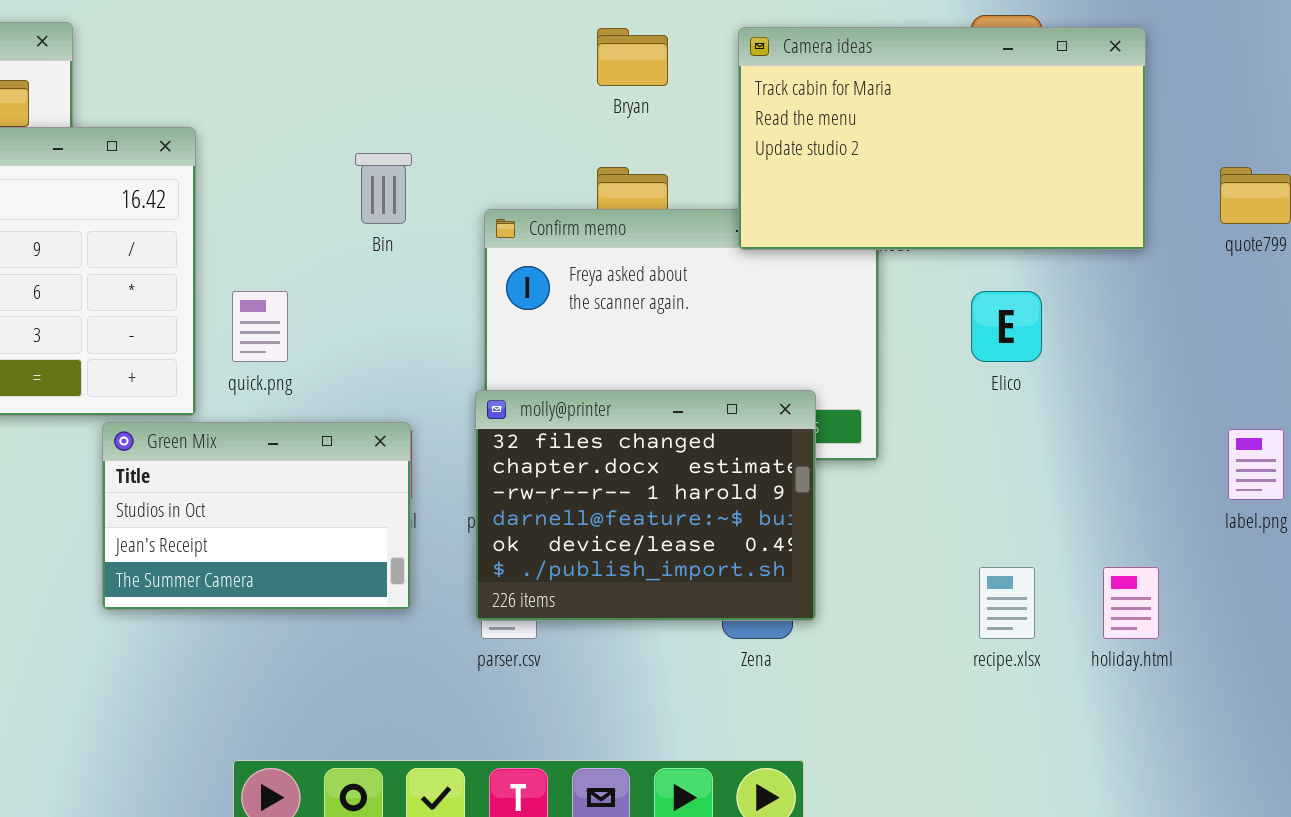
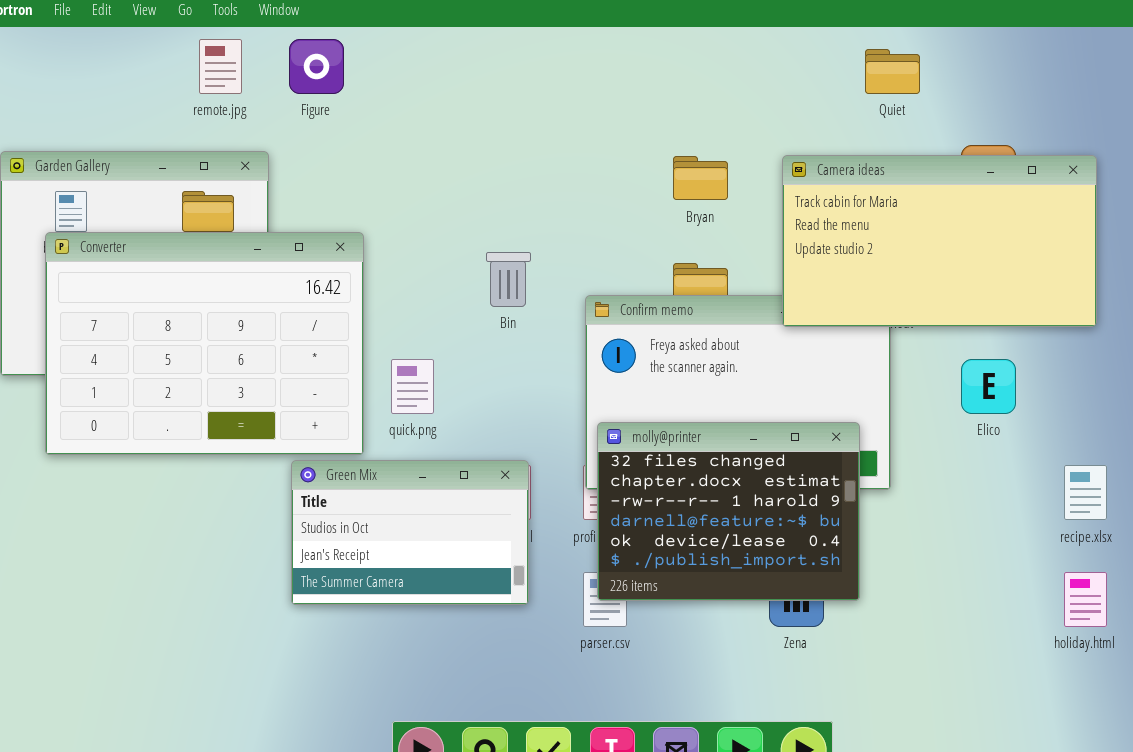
molly@printer: [475,390,816,621] -> [597,422,860,601], moved
recipe.xlsx: [979,567,1035,639] -> [1064,465,1107,520], moved

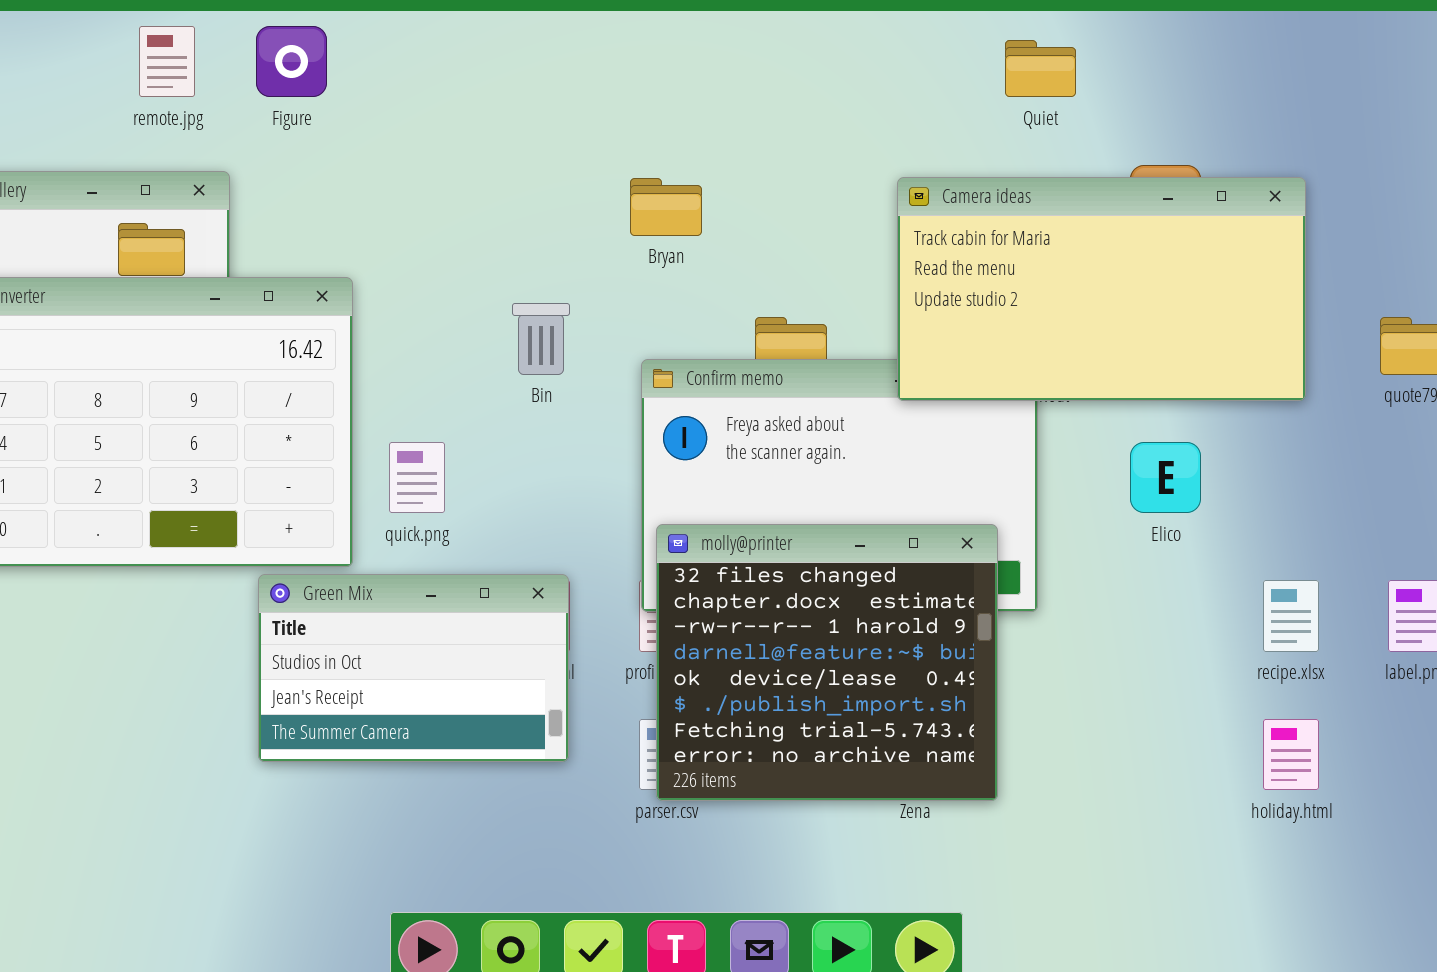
Bryan: [673,156,728,200] -> [630,178,702,236], moved
molly@printer: [597,422,860,601] -> [656,524,998,801], resized

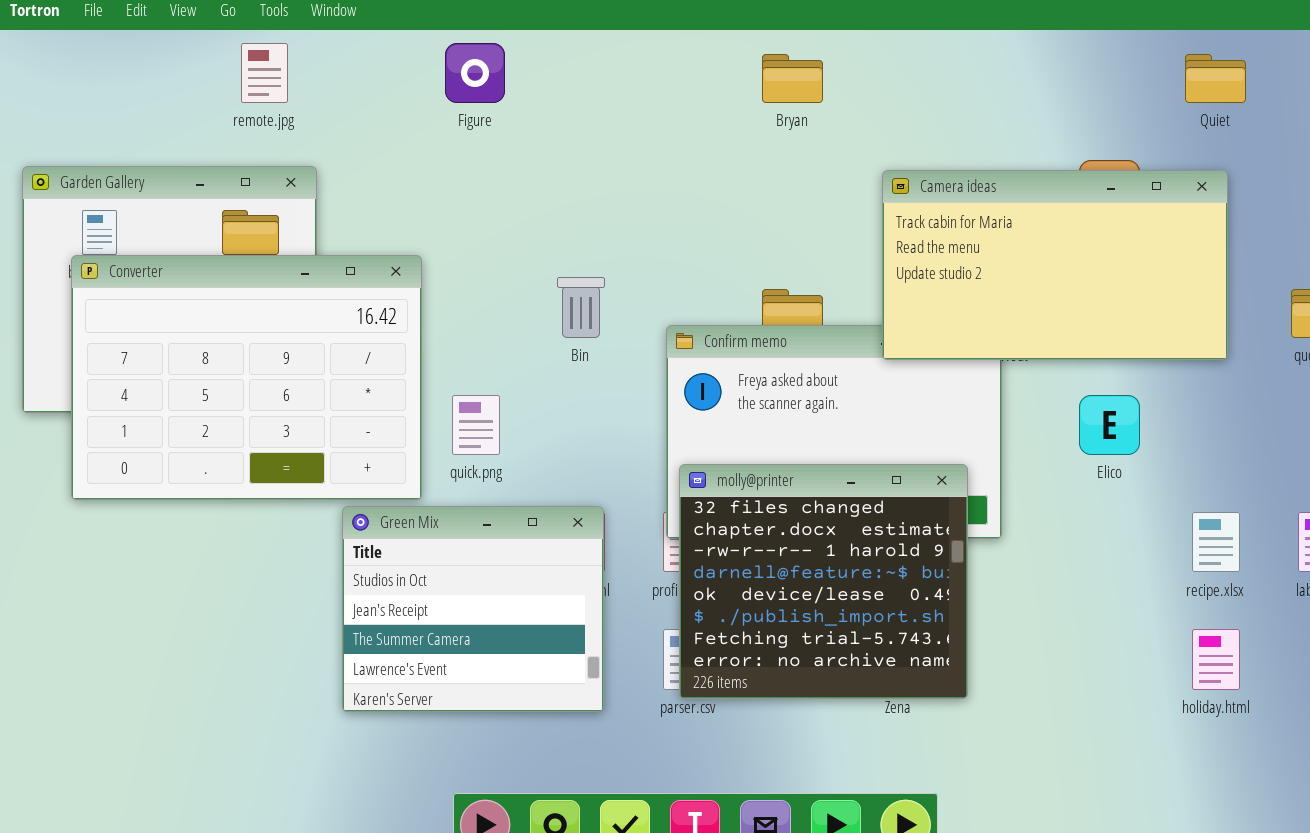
Figure: [256,26,327,97] -> [445,43,505,103], moved
Quiet: [1005,40,1076,97] -> [1185,54,1246,103], moved
Bryan: [630,178,702,236] -> [762,54,823,103], moved
Green Mix: [258,574,569,762] -> [342,506,604,712], resized

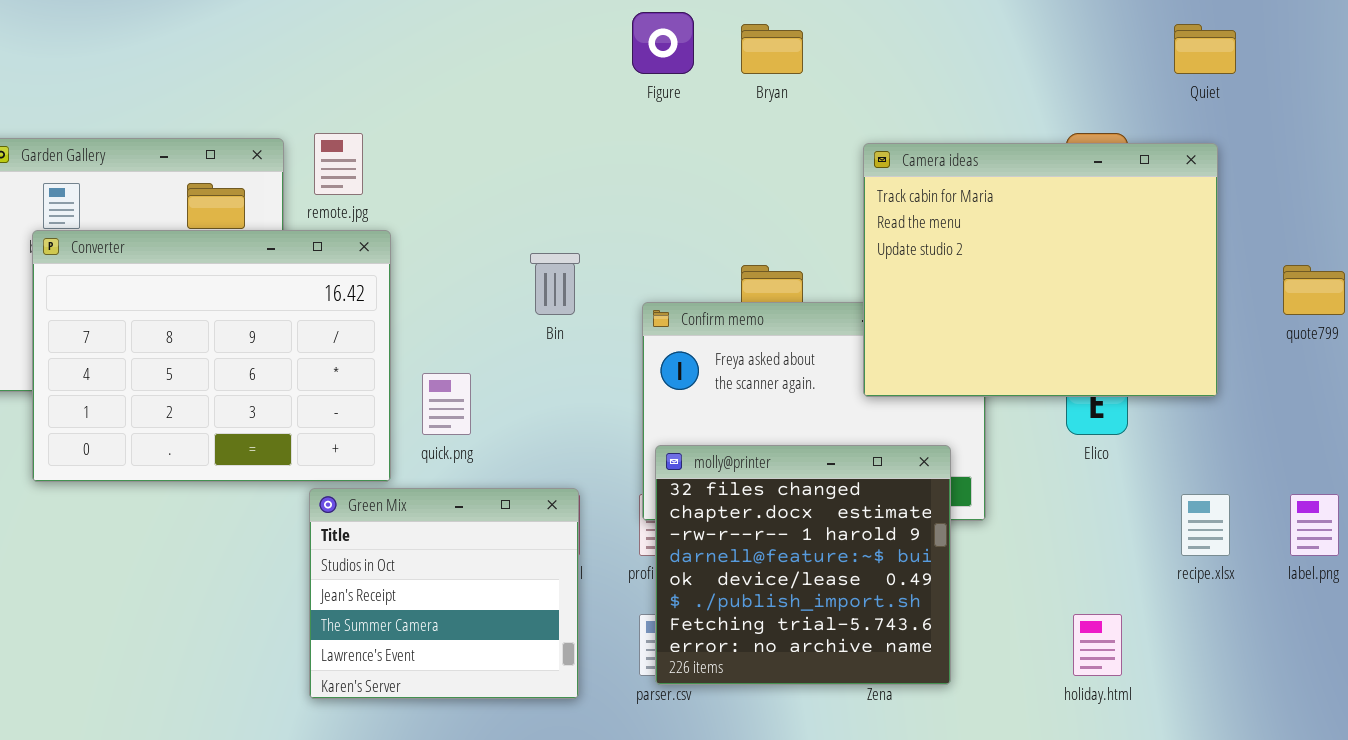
remote.jpg: [241,43,288,103] -> [314,133,363,195], moved
Figure: [445,43,505,103] -> [632,12,694,74], moved
Camera ideas: [882,170,1228,360] -> [863,143,1218,397], resized
holiday.html: [1192,629,1240,690] -> [1073,614,1122,676], moved

